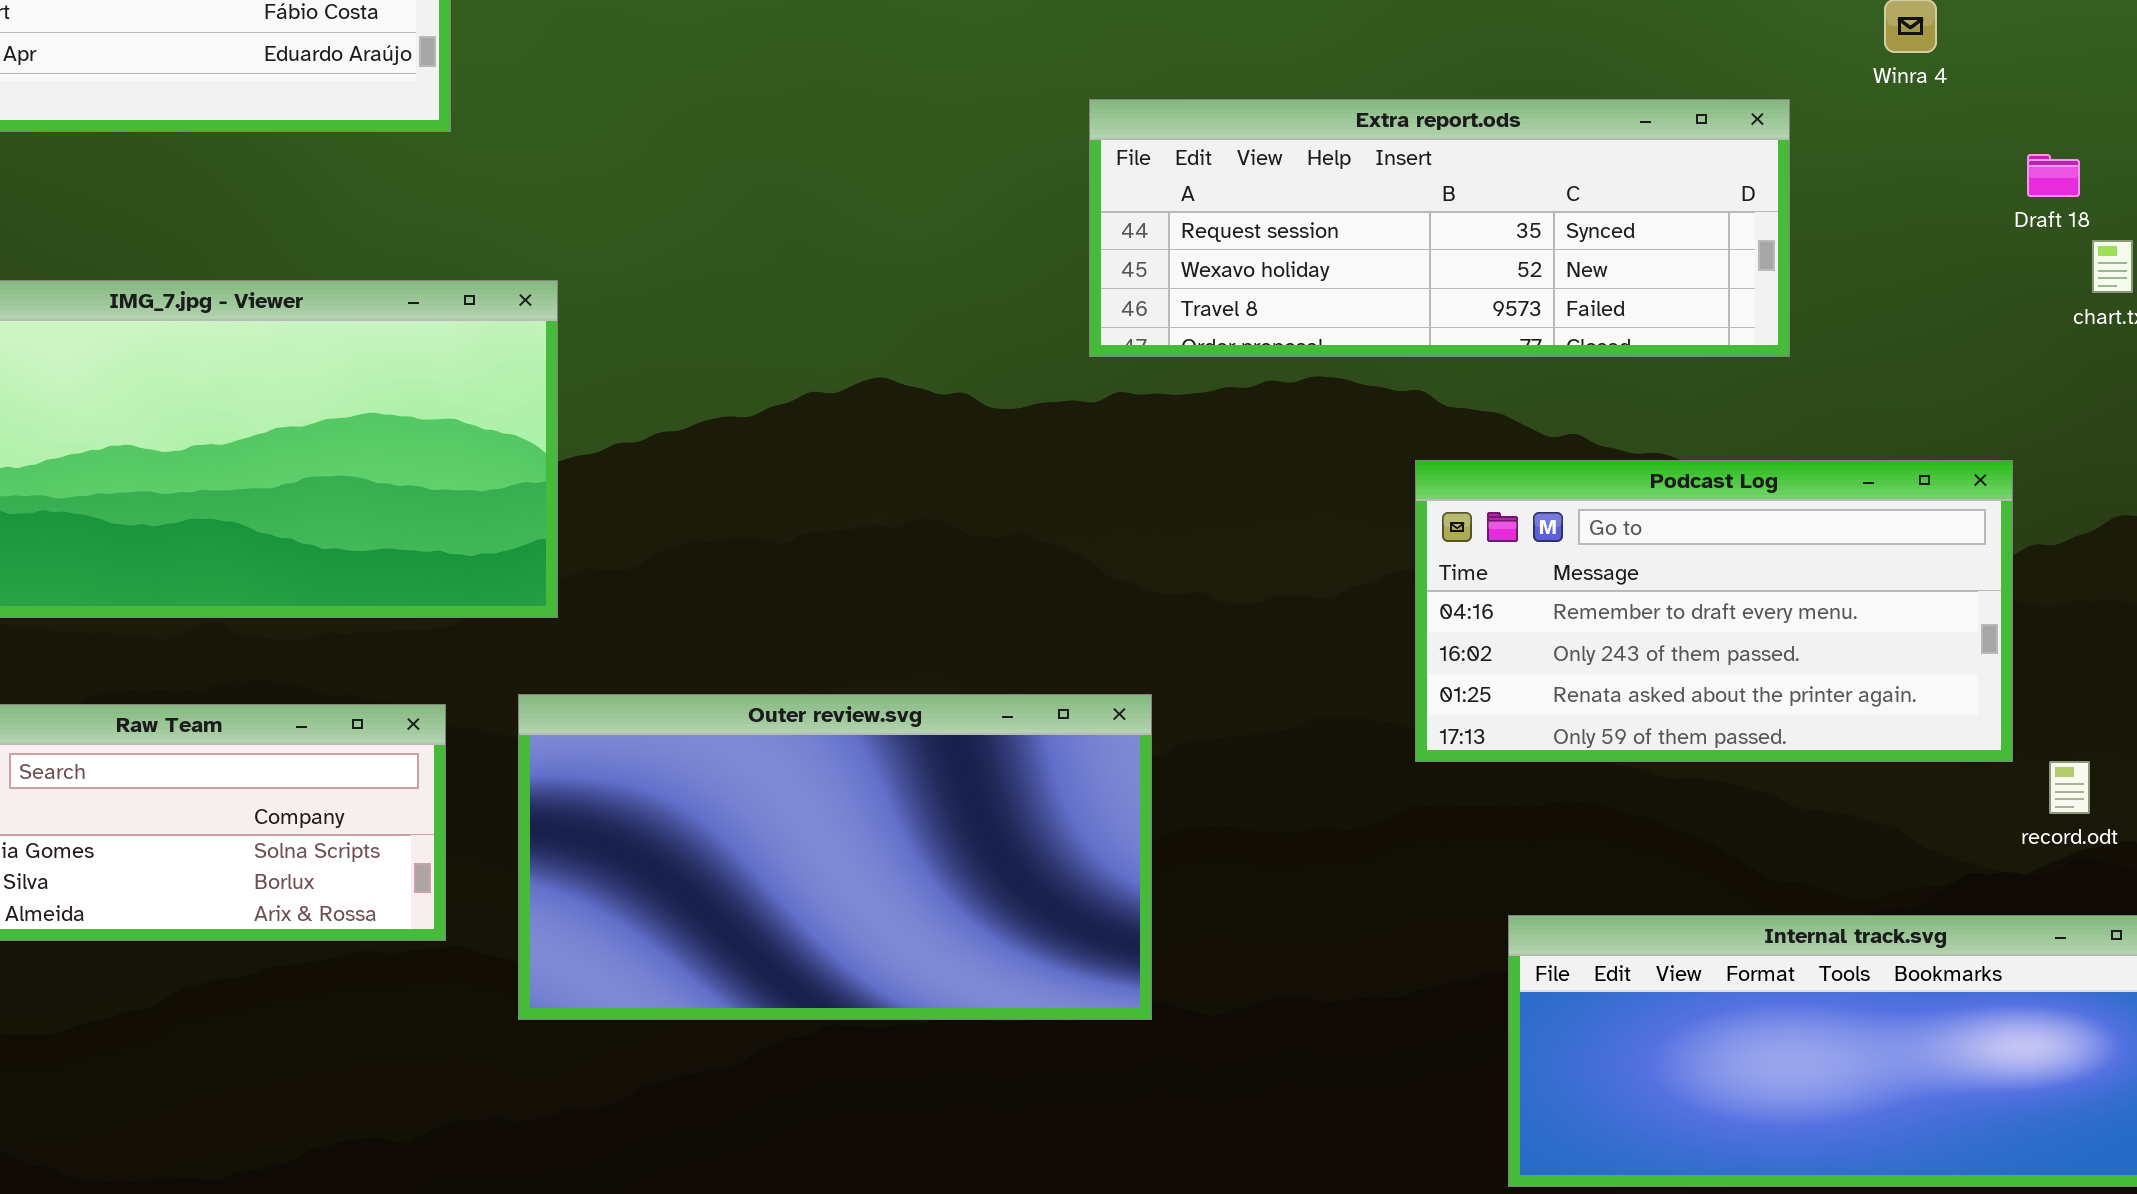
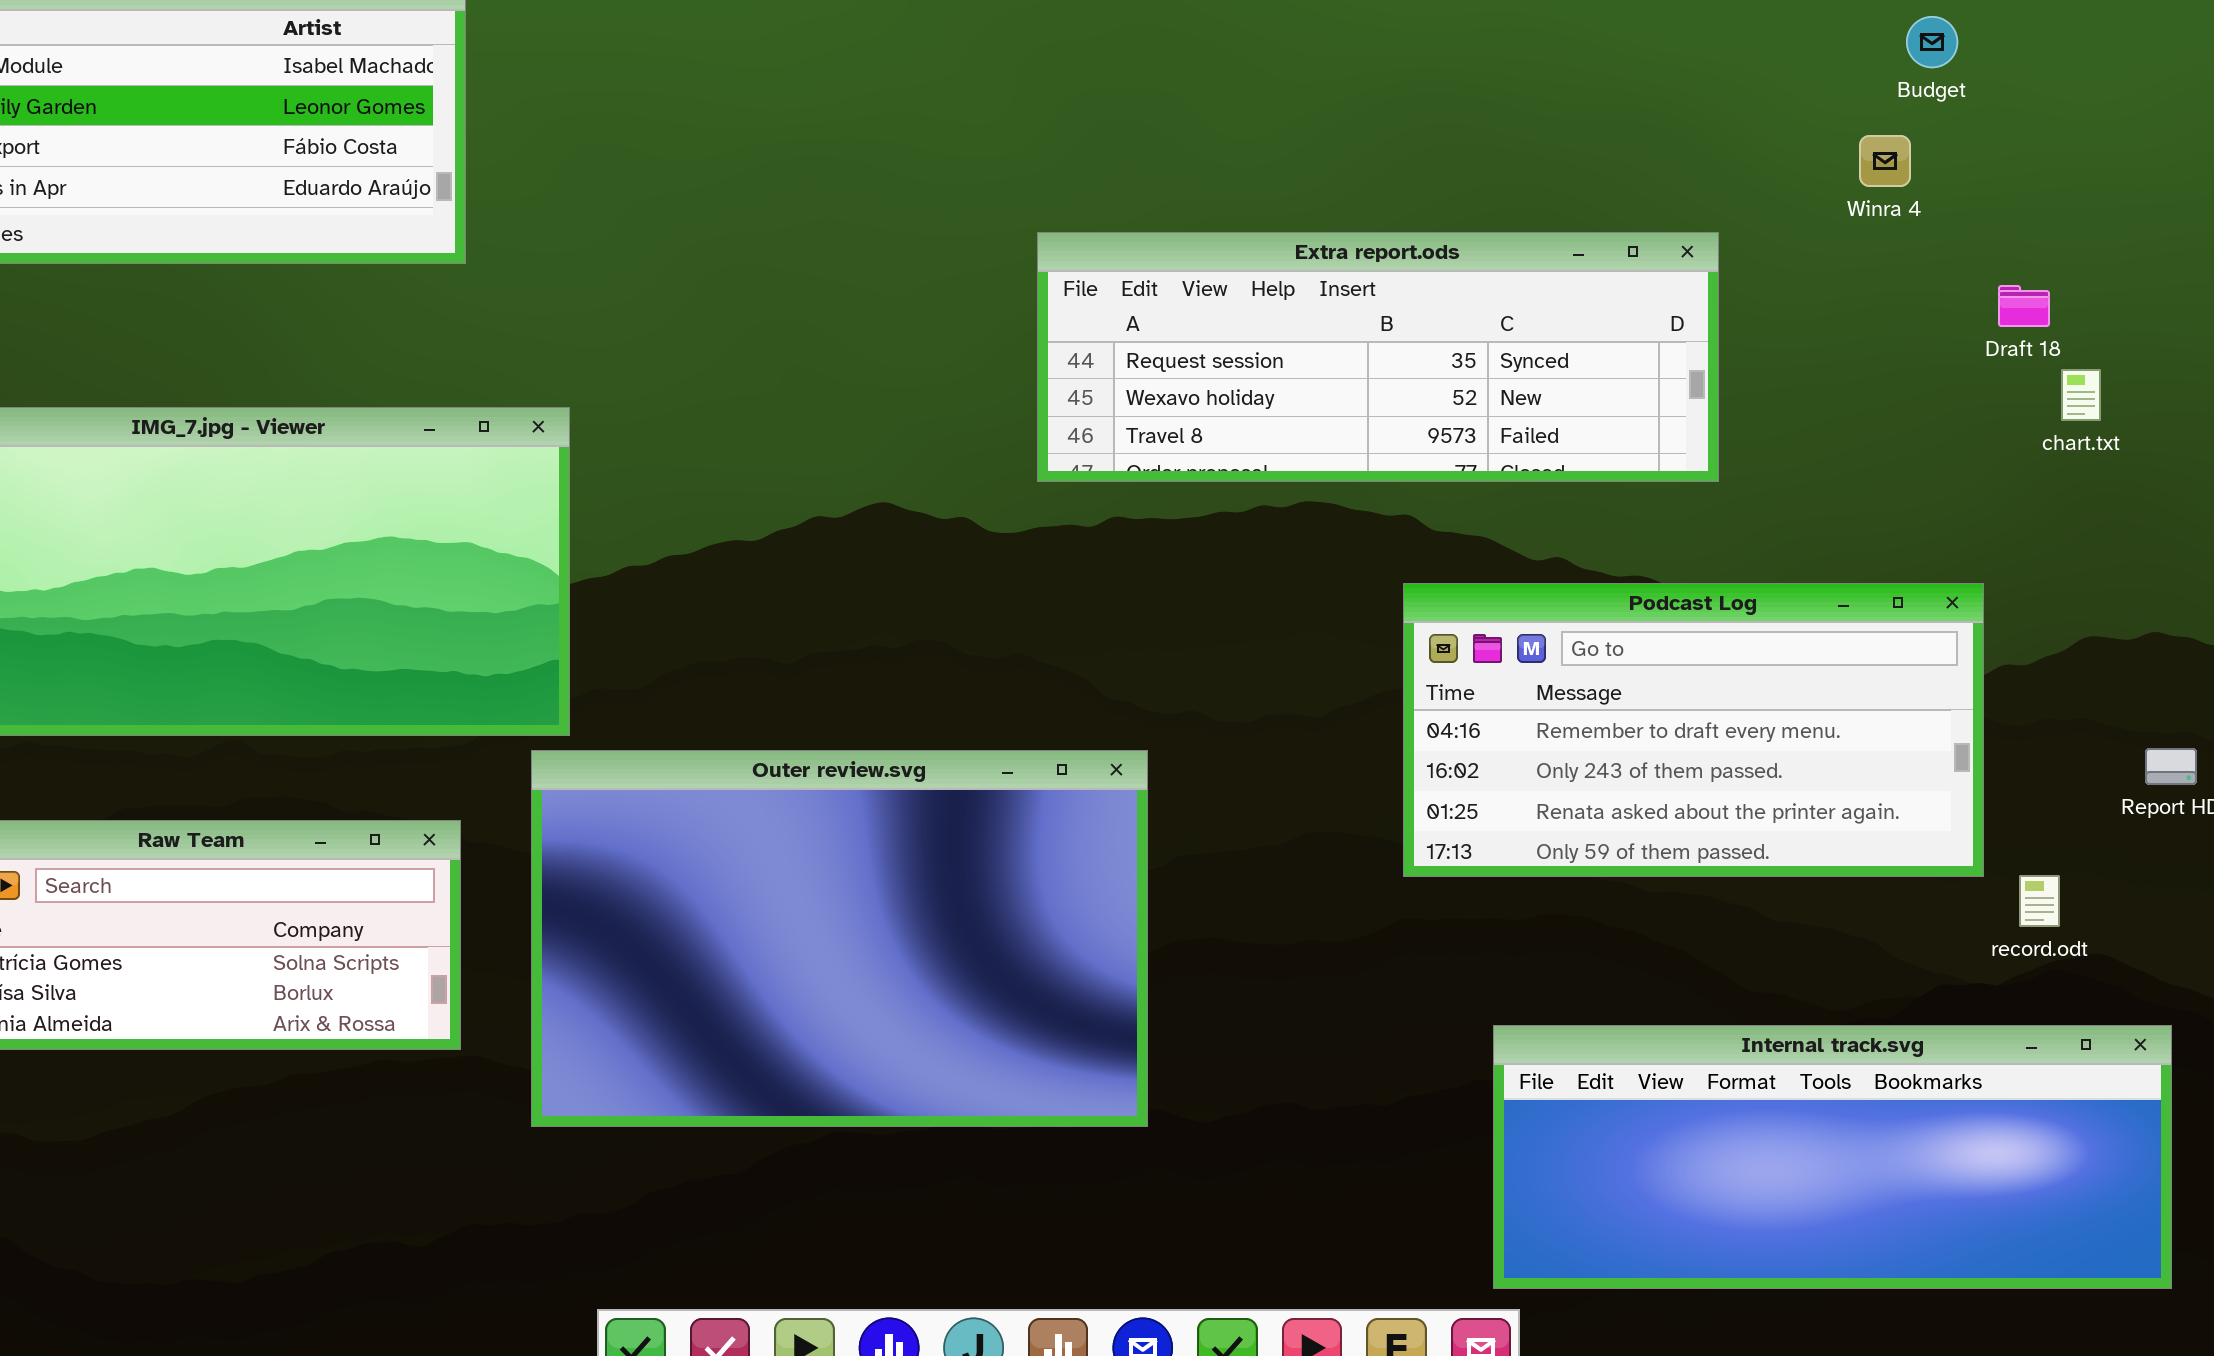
Extra report.ods: [1089,99,1790,357] -> [1037,232,1719,482], moved
Outer review.svg: [518,694,1152,1020] -> [531,750,1148,1127], resized

